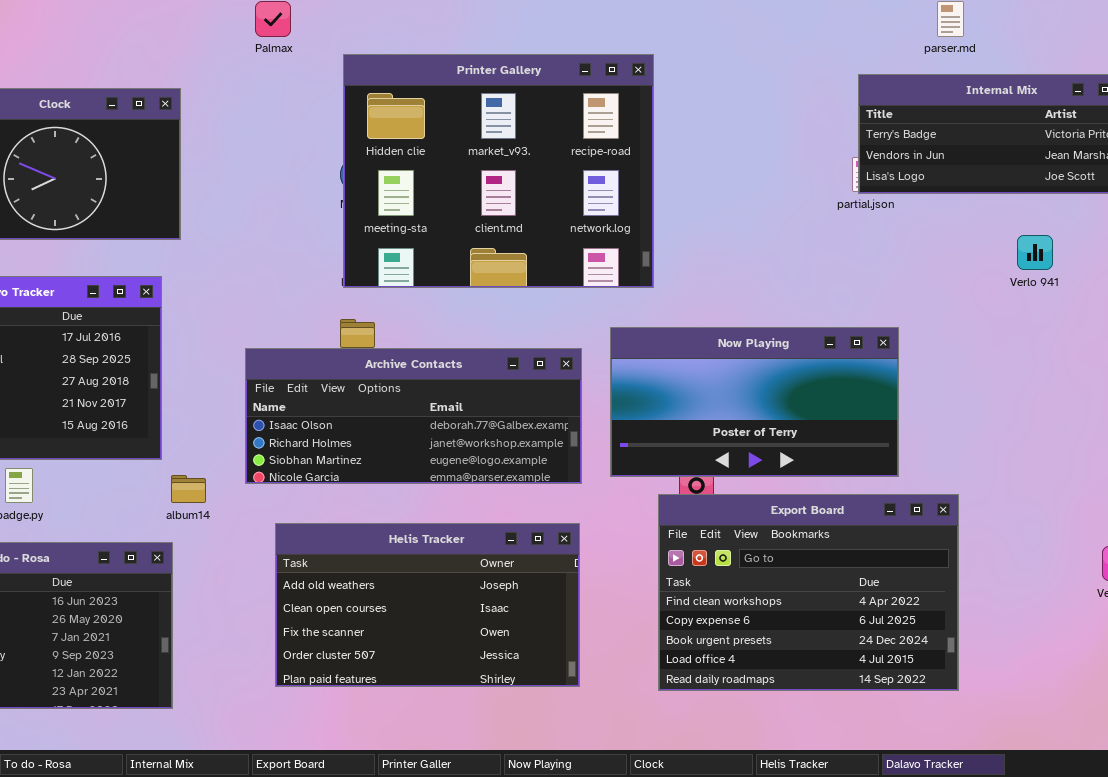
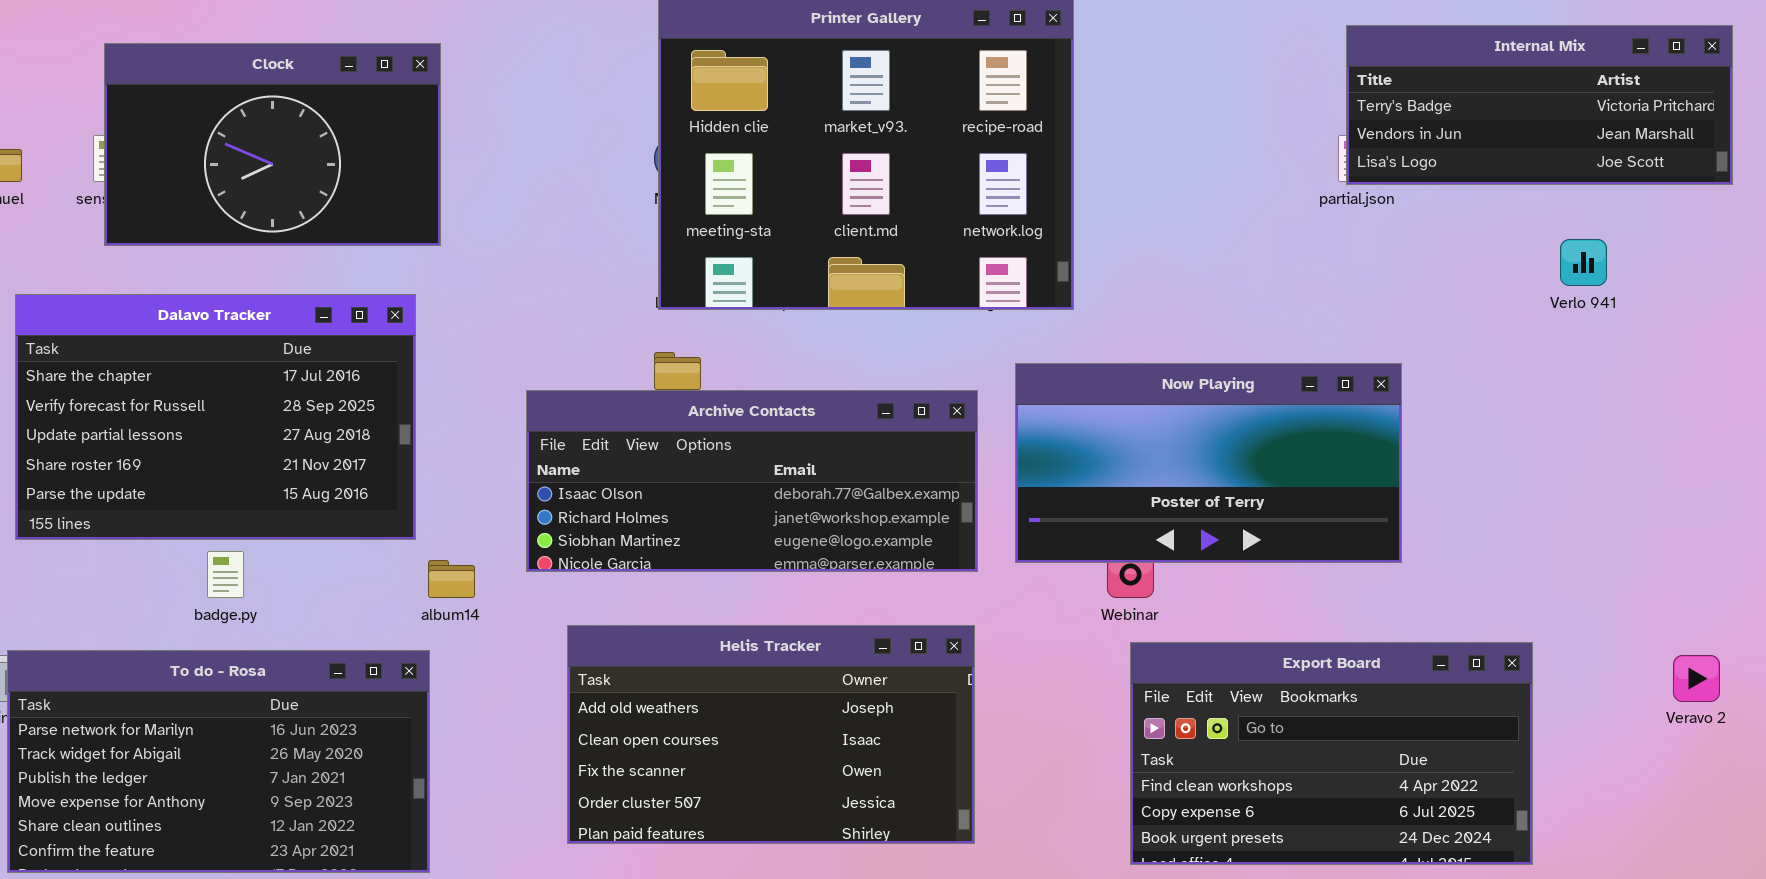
Export Board: [658,494,959,691] -> [1130,642,1533,865], moved, resized

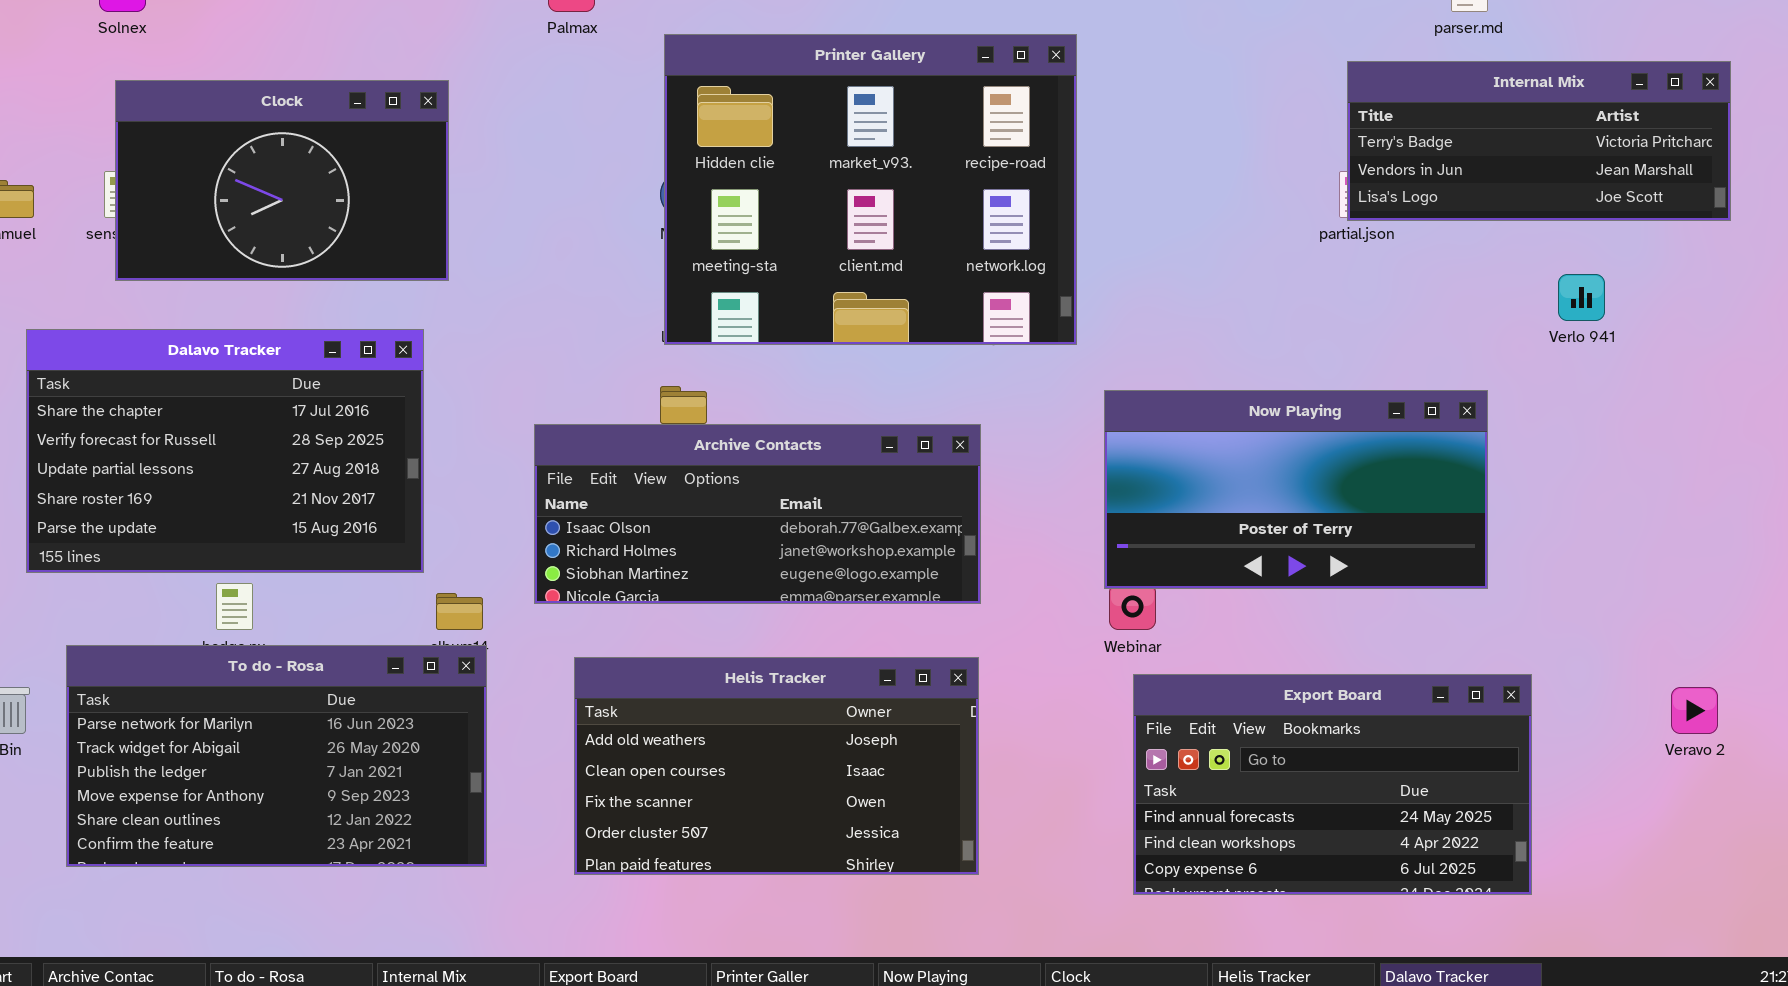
Now Playing: [1015,363,1402,563] -> [1104,390,1488,589], moved
Export Board: [1130,642,1533,865] -> [1133,674,1532,895], scrolled up 1 row
To do - Rosa: [7,650,430,873] -> [66,645,487,867], moved

